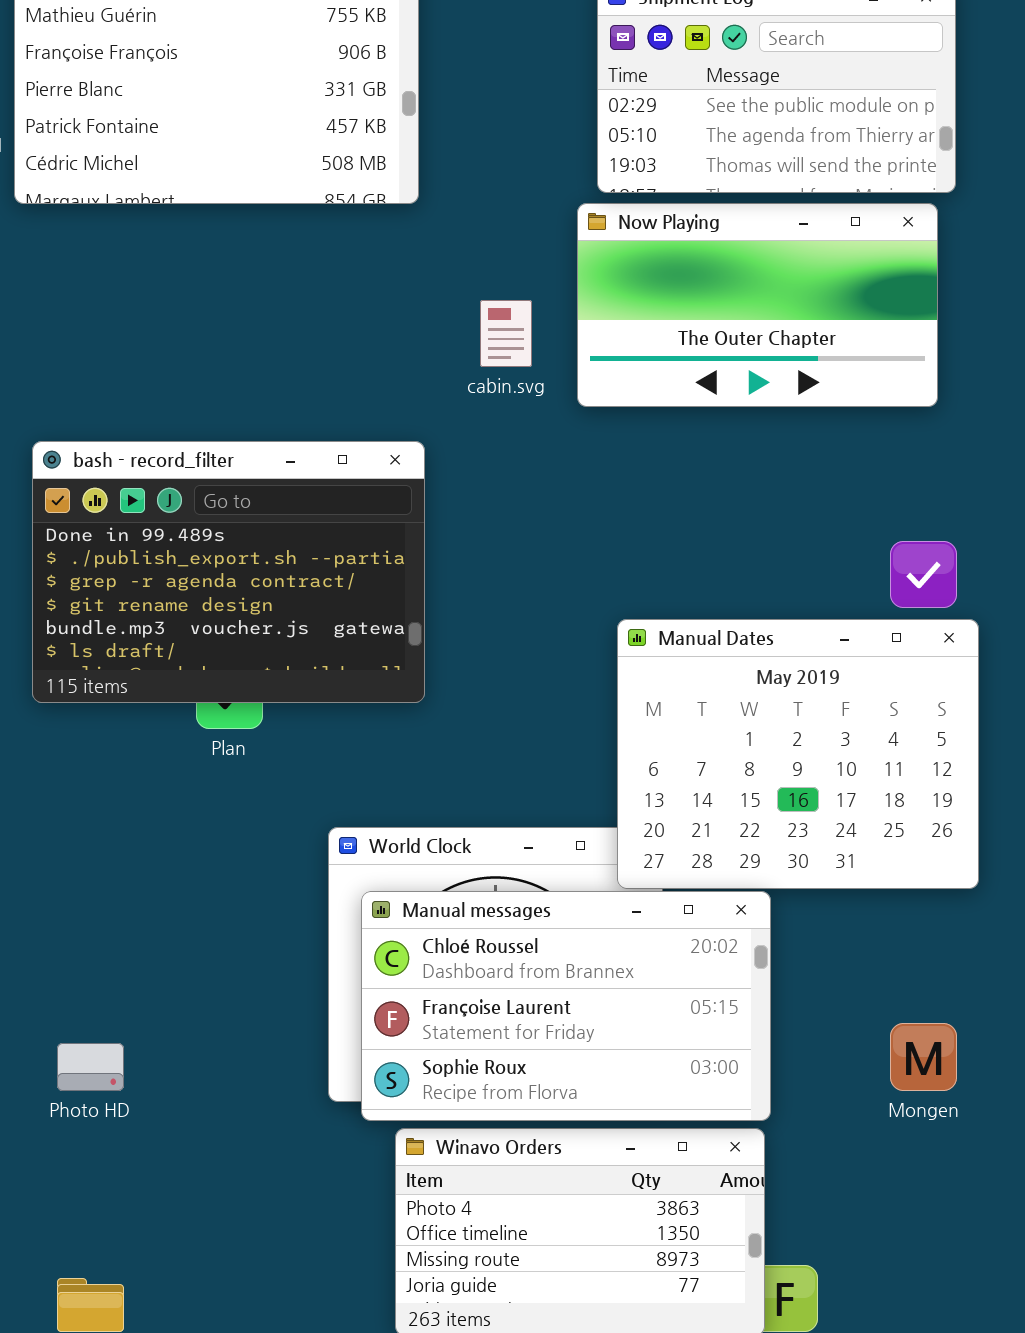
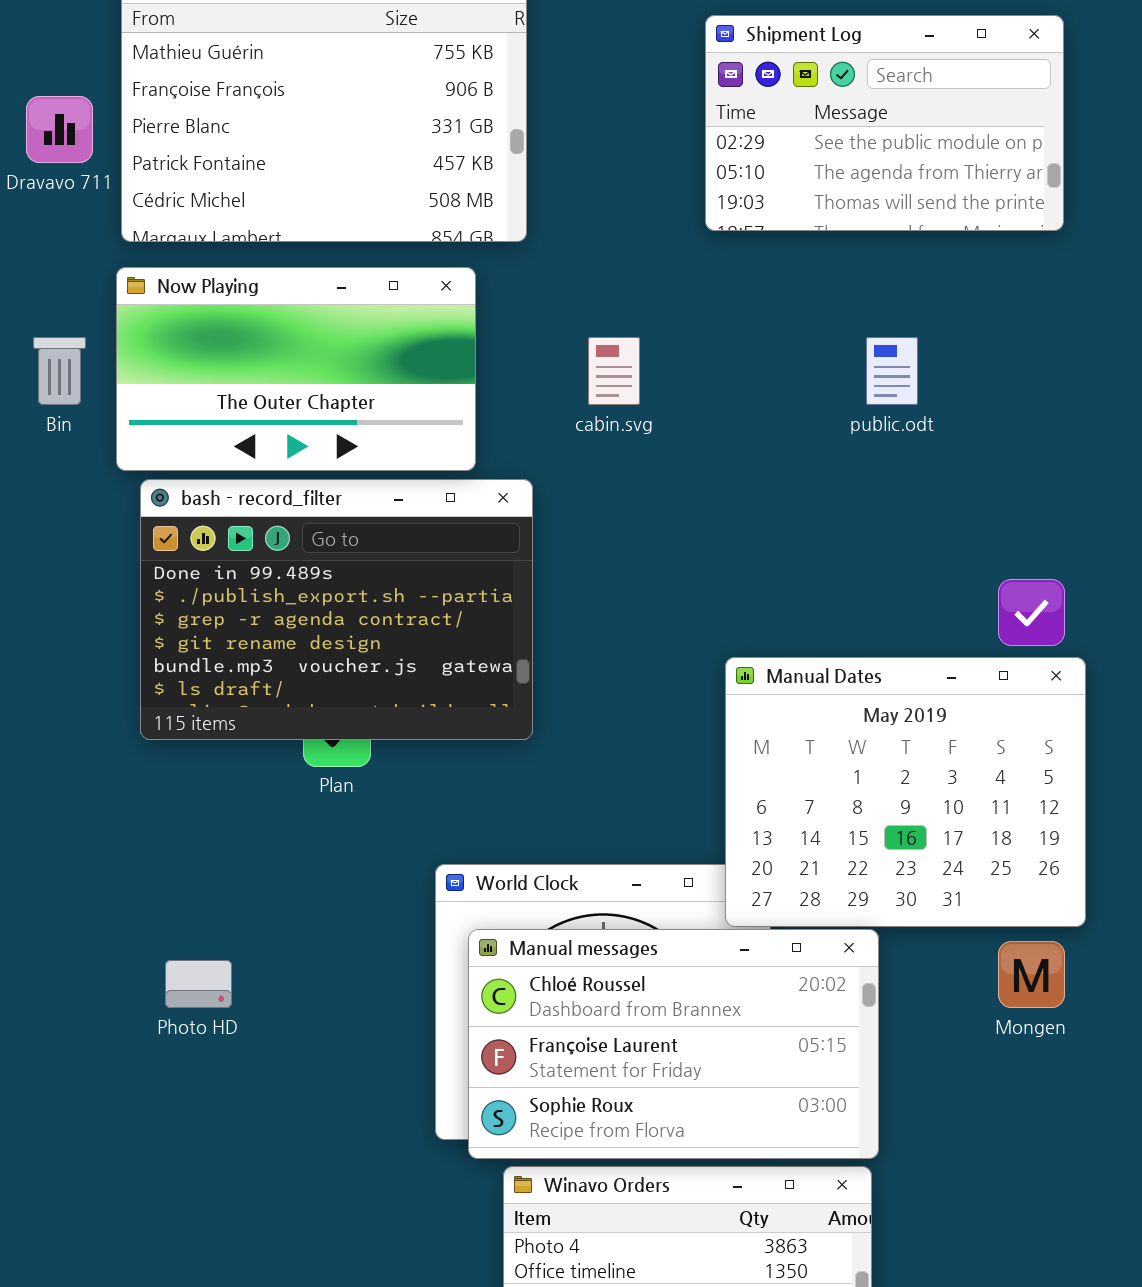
Now Playing: [577,203,938,407] -> [116,267,476,471], moved
Mongen: [890,1023,957,1091] -> [998,941,1065,1008], moved
Photo HD: [57,1043,124,1091] -> [165,960,232,1008], moved

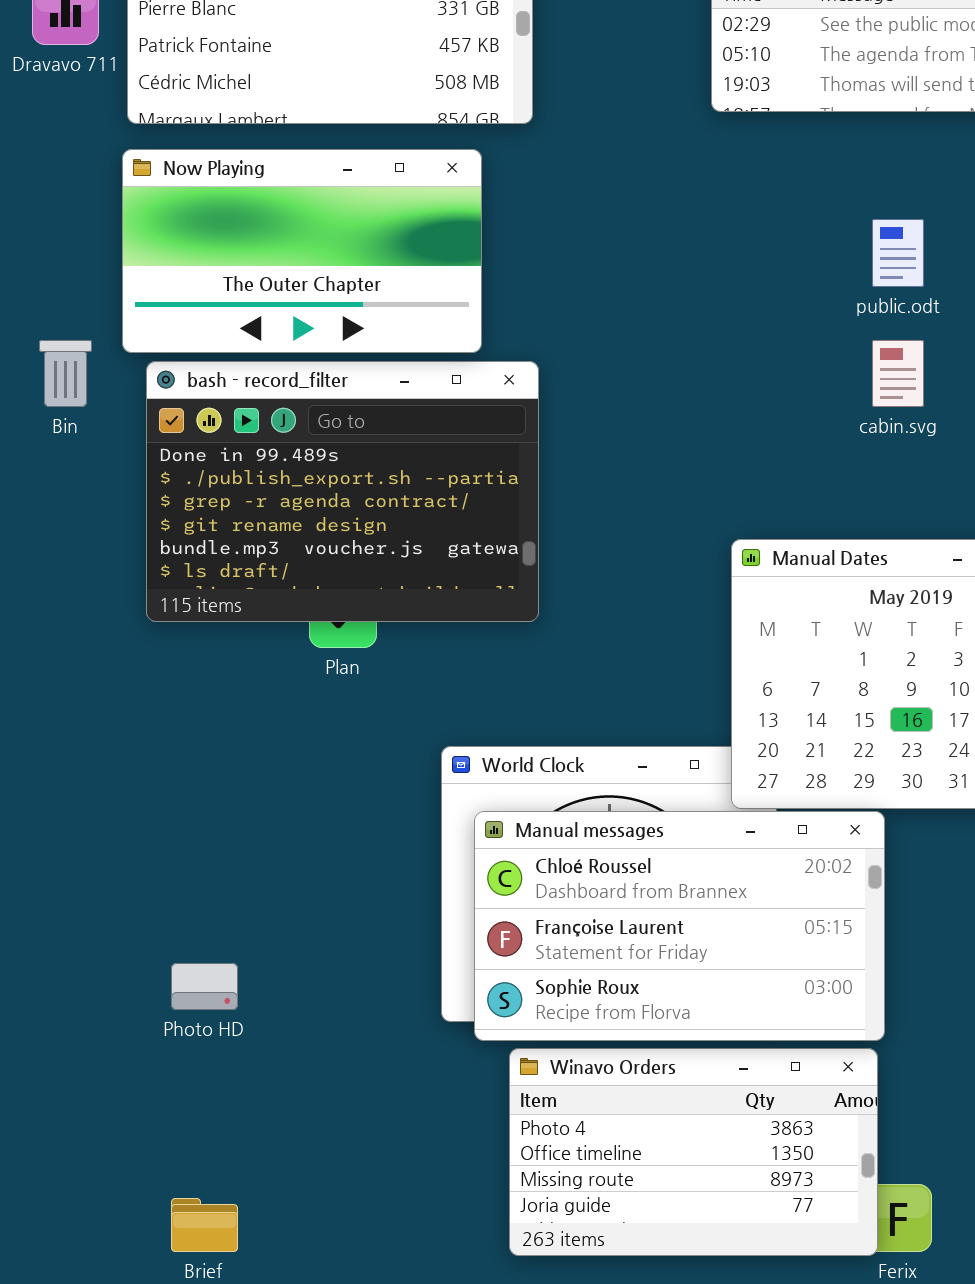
Bin: [33,337,86,405] -> [39,340,92,407], moved
cabin.svg: [588,337,640,405] -> [872,340,924,407], moved
Photo HD: [165,960,232,1008] -> [171,963,238,1010], moved

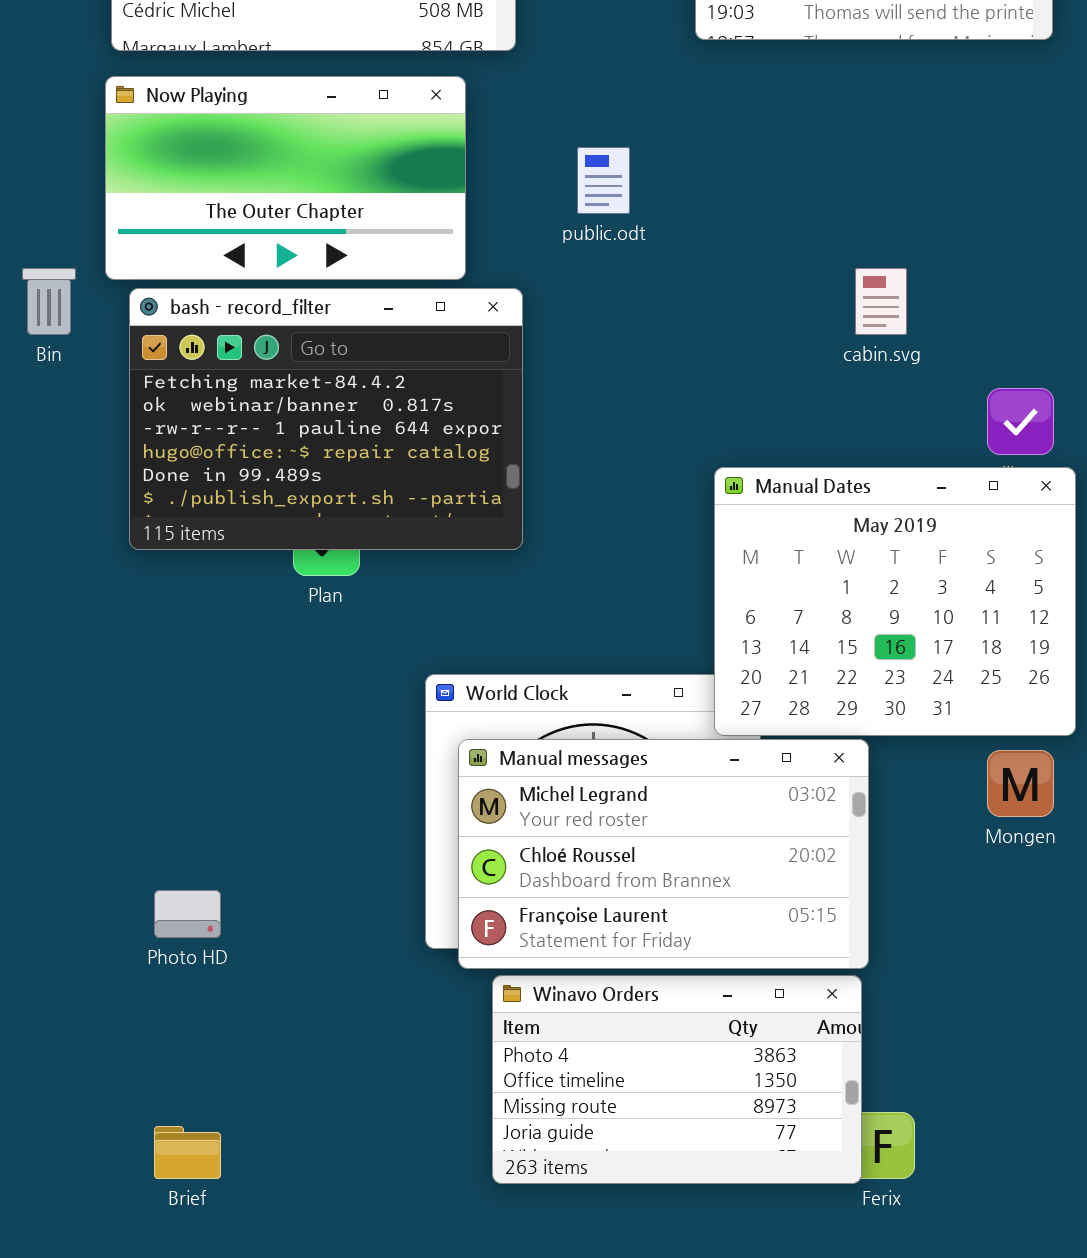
public.odt: [872,219,924,287] -> [577,147,630,214], moved
bash - record_filter: [146,361,539,622] -> [129,288,523,550], scrolled up 4 rows
Manual messages: [474,811,885,1041] -> [458,739,869,969], scrolled up 1 row

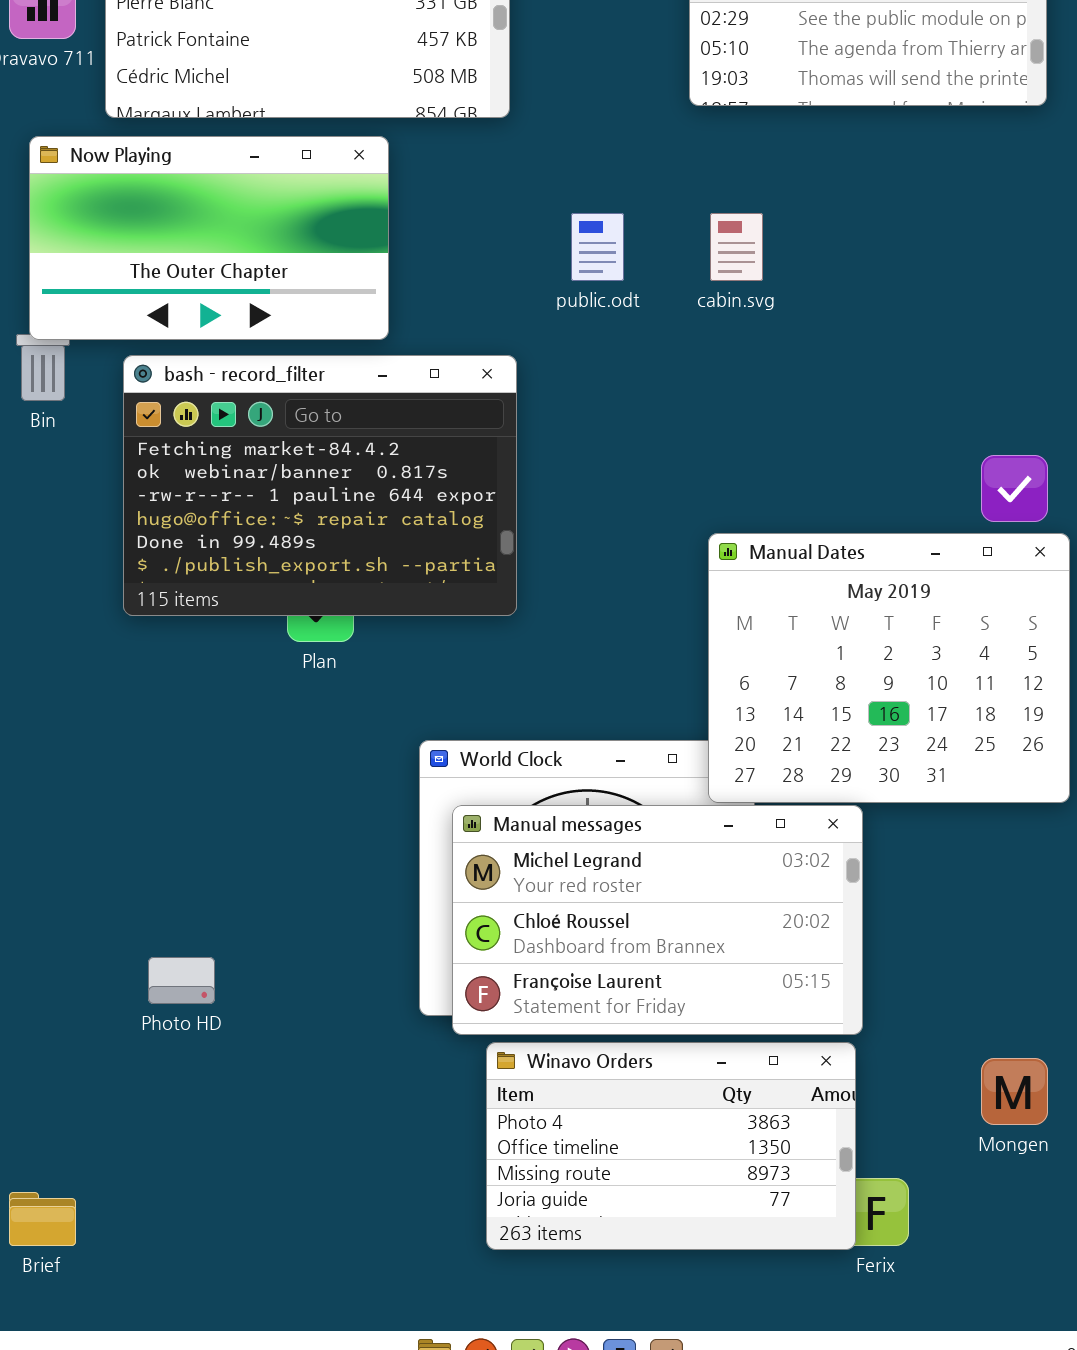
Now Playing: [105,76,466,280] -> [29,136,389,340], moved
cabin.svg: [855,268,907,335] -> [710,213,763,281], moved
Mongen: [987,750,1054,817] -> [981,1058,1048,1125], moved
Brief: [154,1126,221,1179] -> [9,1192,76,1246], moved

